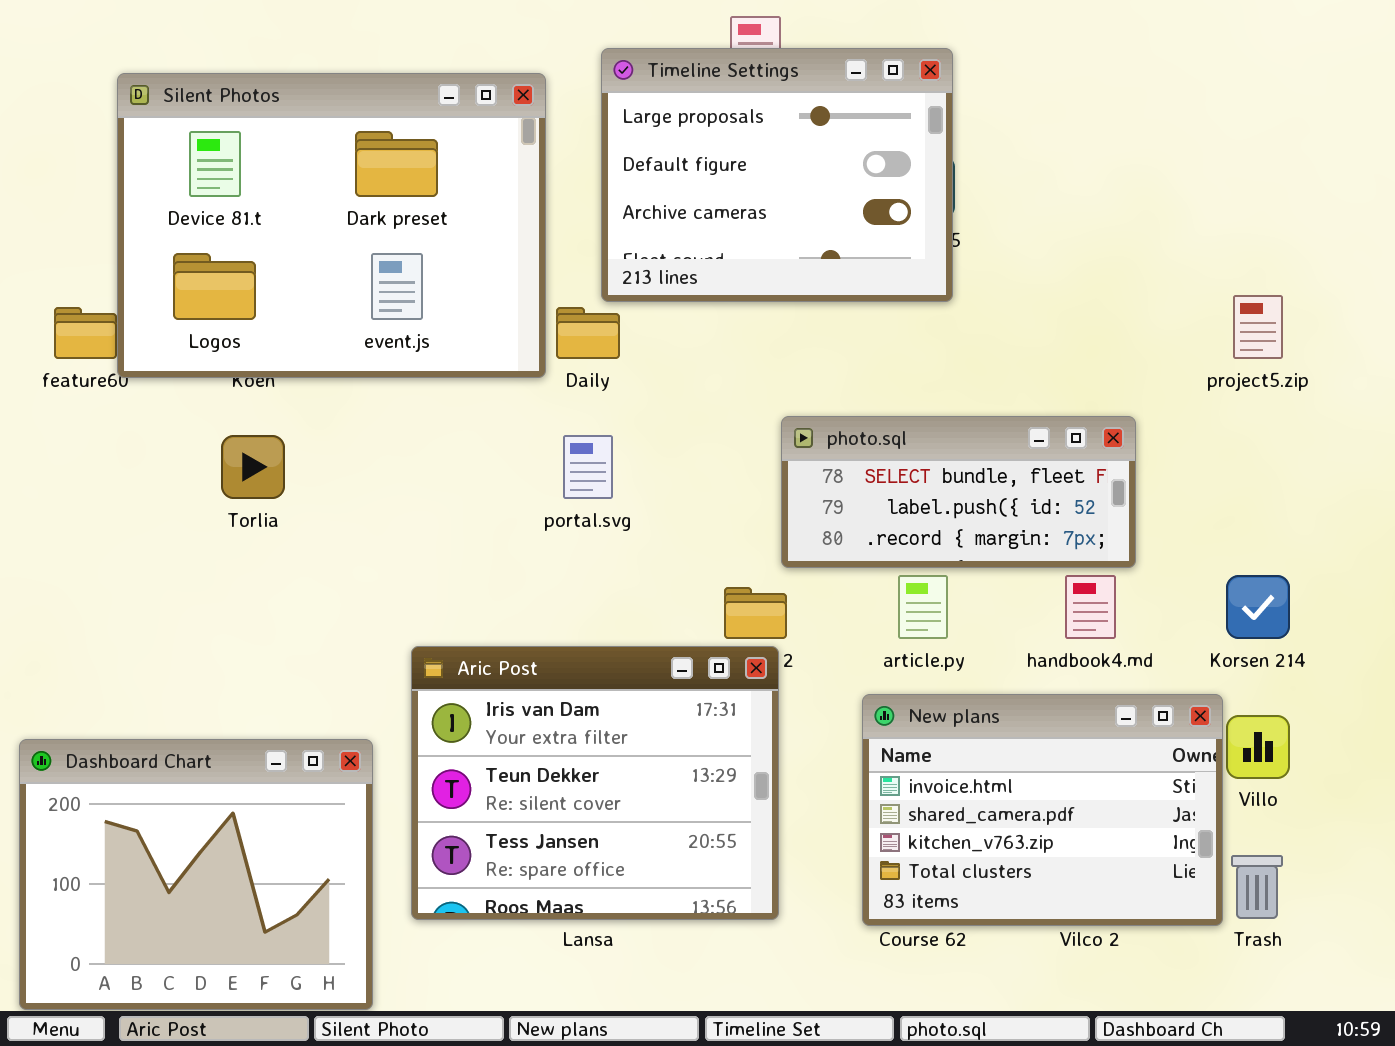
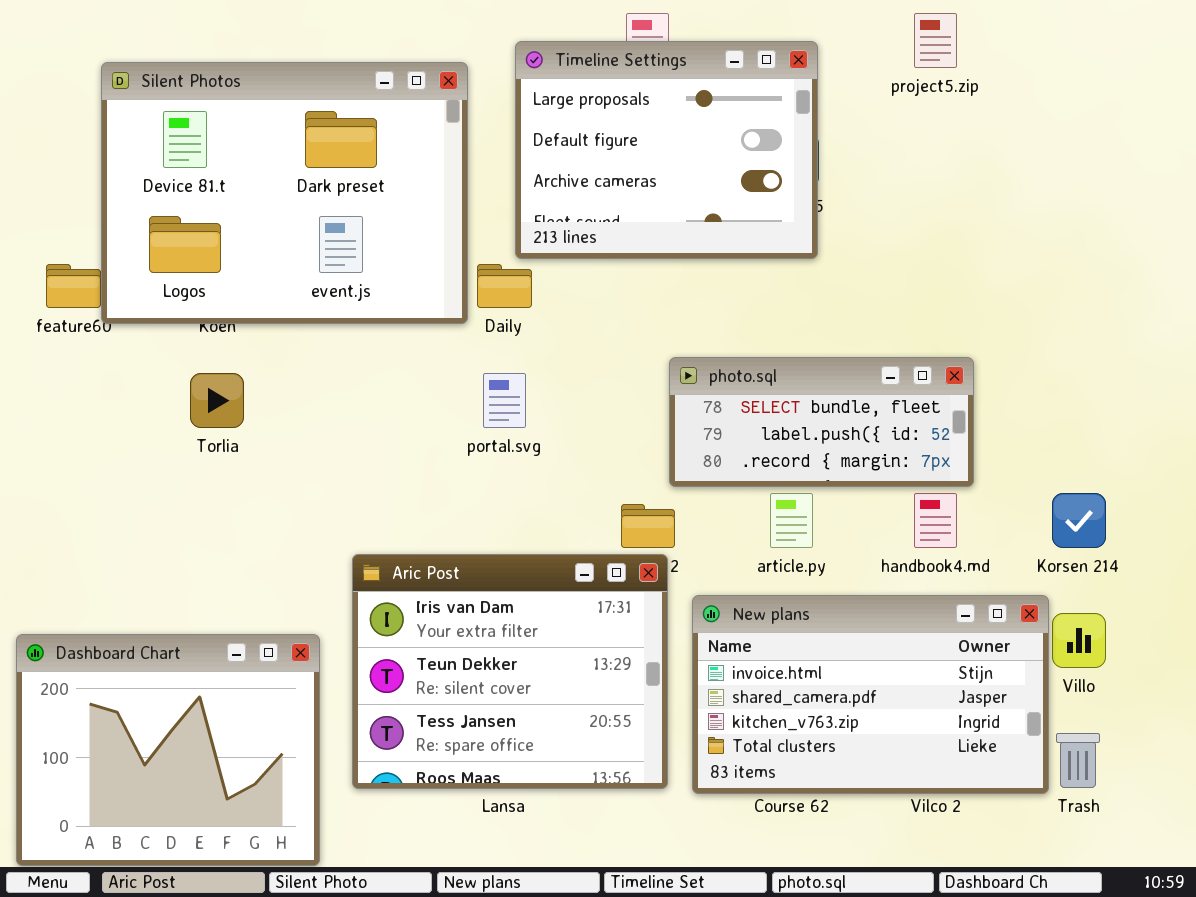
project5.zip: [1233,295,1283,359] -> [914,13,957,68], moved
New plans: [862,694,1223,926] -> [692,595,1049,794], resized

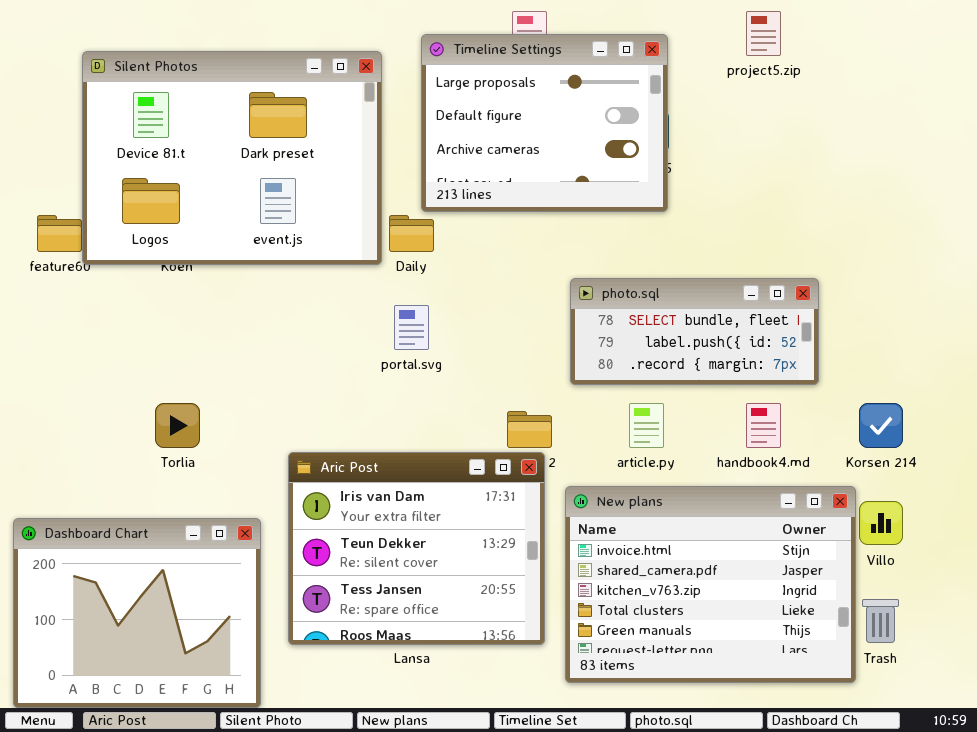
photo.sql: [669,357,974,487] -> [570,278,819,385], moved
Torlia: [190,373,244,428] -> [155,403,200,448], moved
New plans: [692,595,1049,794] -> [565,486,856,683], resized

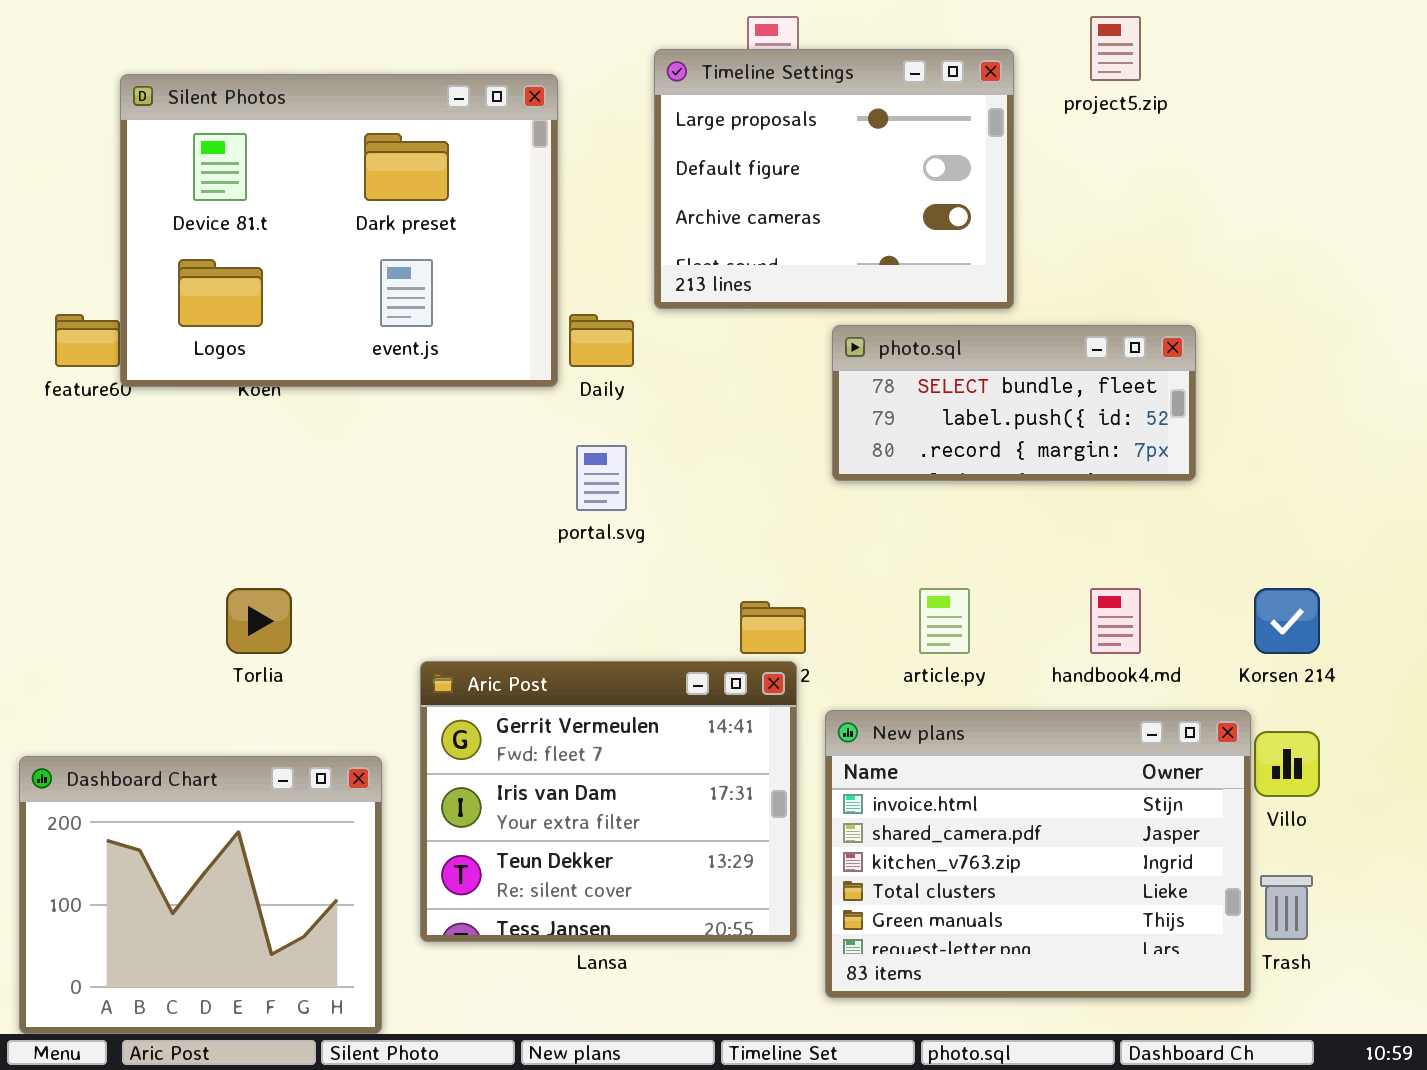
Timeline Settings: [421,34,668,212] -> [654,49,1014,309], moved
photo.sql: [570,278,819,385] -> [832,325,1196,481], moved
Aric Post: [288,452,545,645] -> [420,661,797,942], scrolled up 1 row

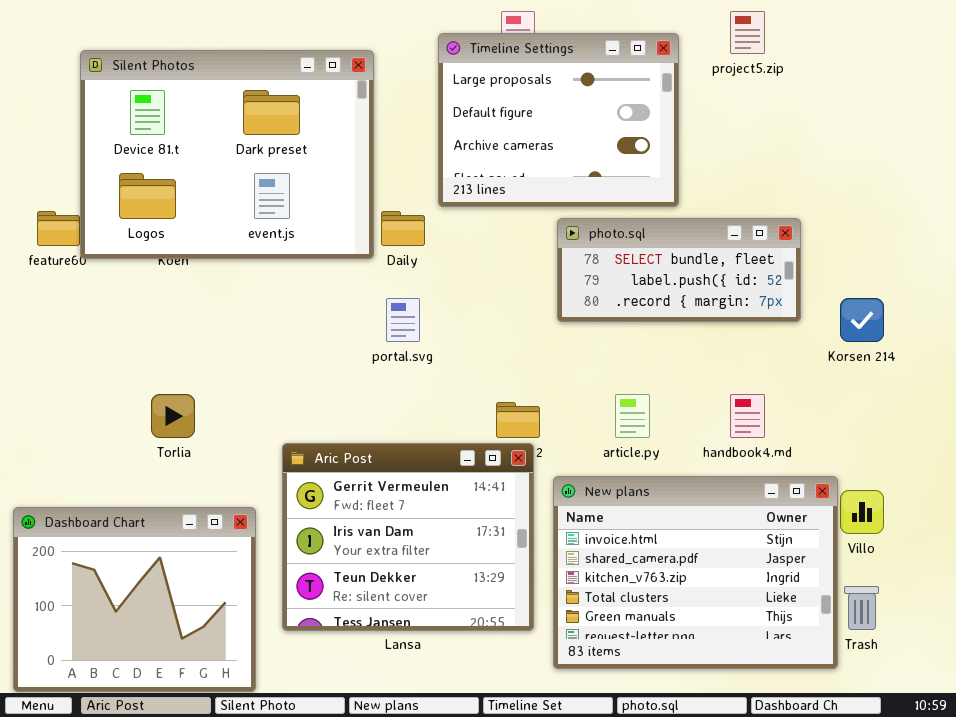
Korsen 214: [1254,588,1320,654] -> [840,298,884,342], moved

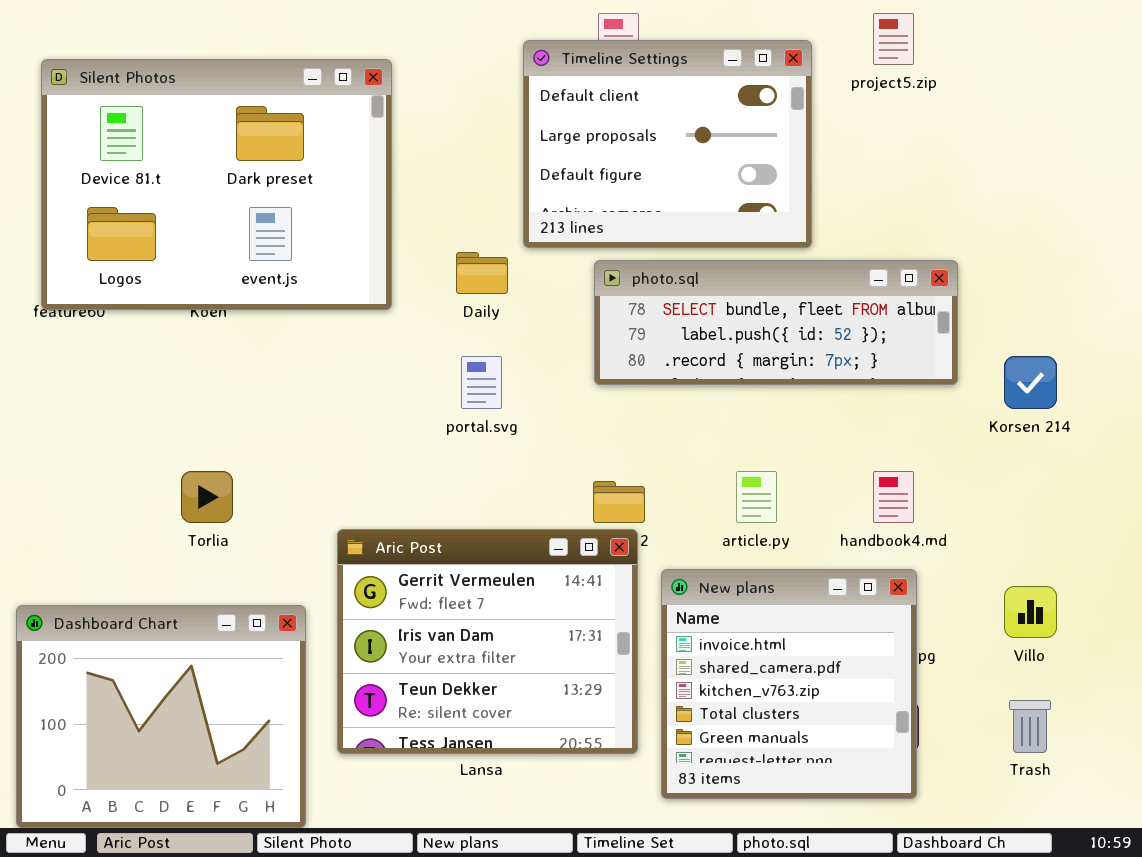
Timeline Settings: [438,33,679,207] -> [523,40,812,248], scrolled up 1 row
Silent Photos: [80,50,374,259] -> [41,59,392,310], moved
photo.sql: [557,218,801,322] -> [594,260,958,385], resized
New plans: [553,476,838,669] -> [661,569,917,799], resized

